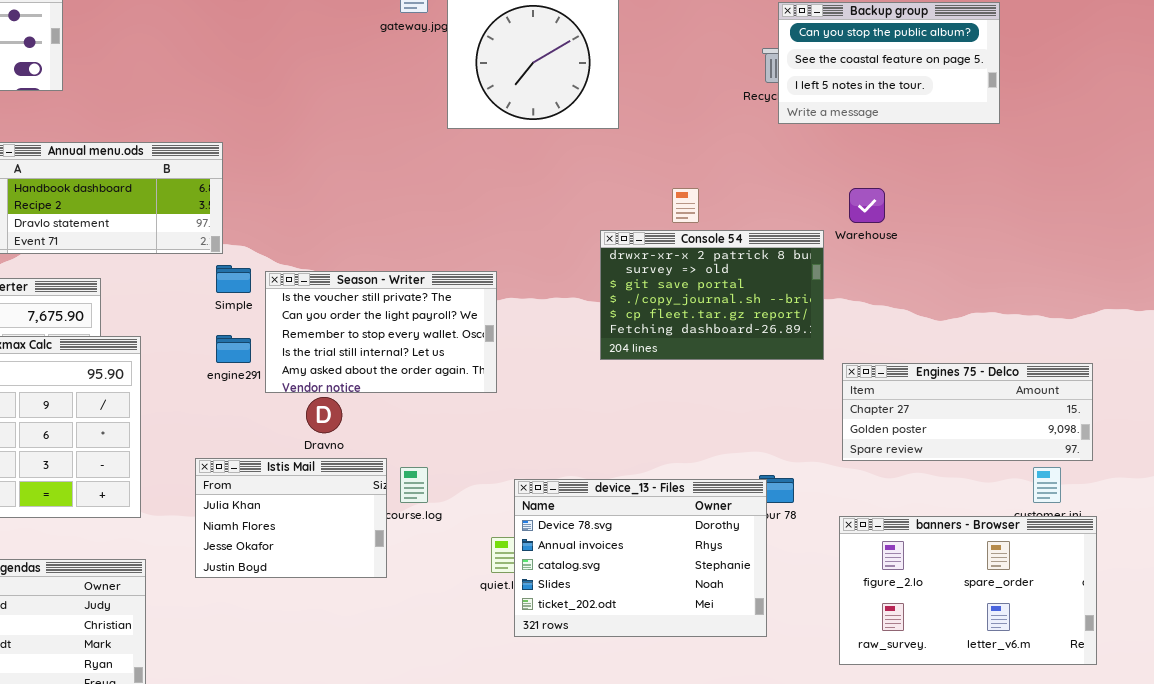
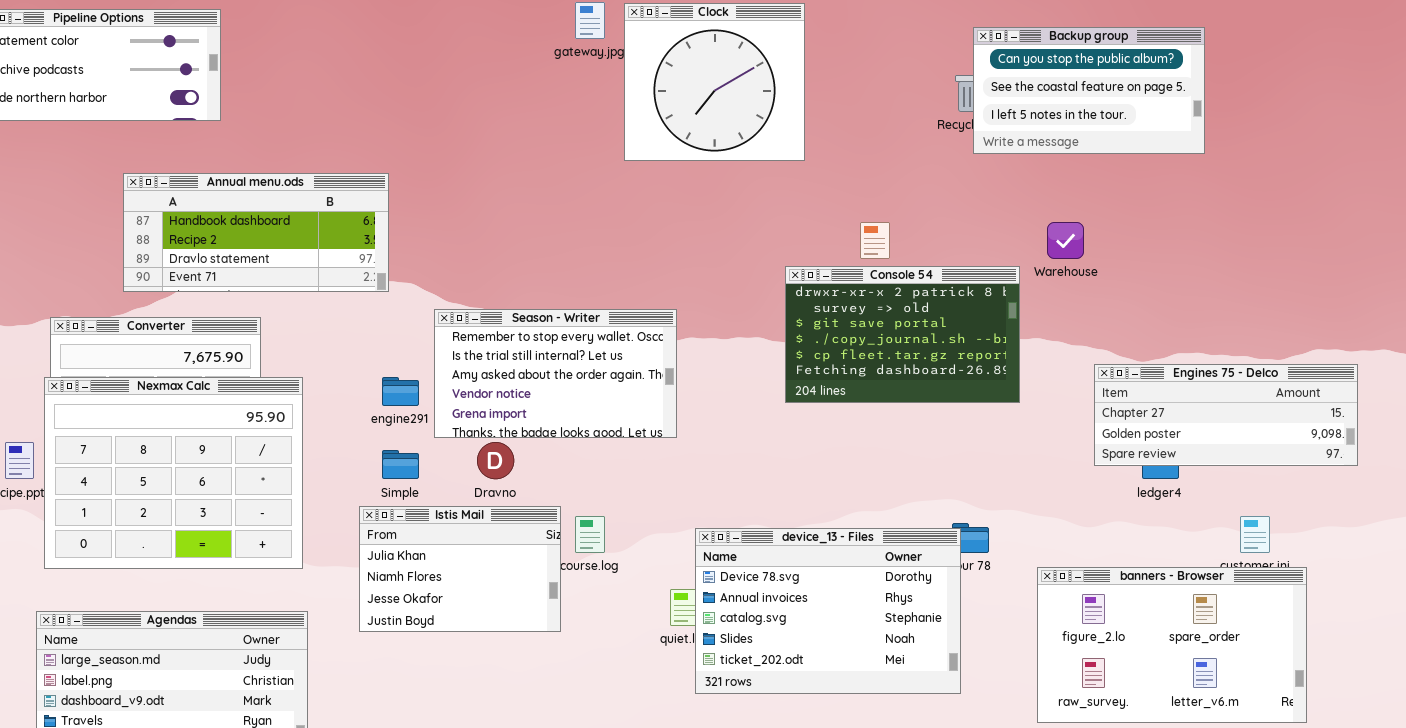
Simple: [216,265,251,293] -> [382,450,419,479], moved
Season - Writer: [265,271,497,393] -> [434,309,677,438], scrolled down 2 rows
Engines 75 - Delco: [842,363,1093,461] -> [1094,364,1358,466], moved

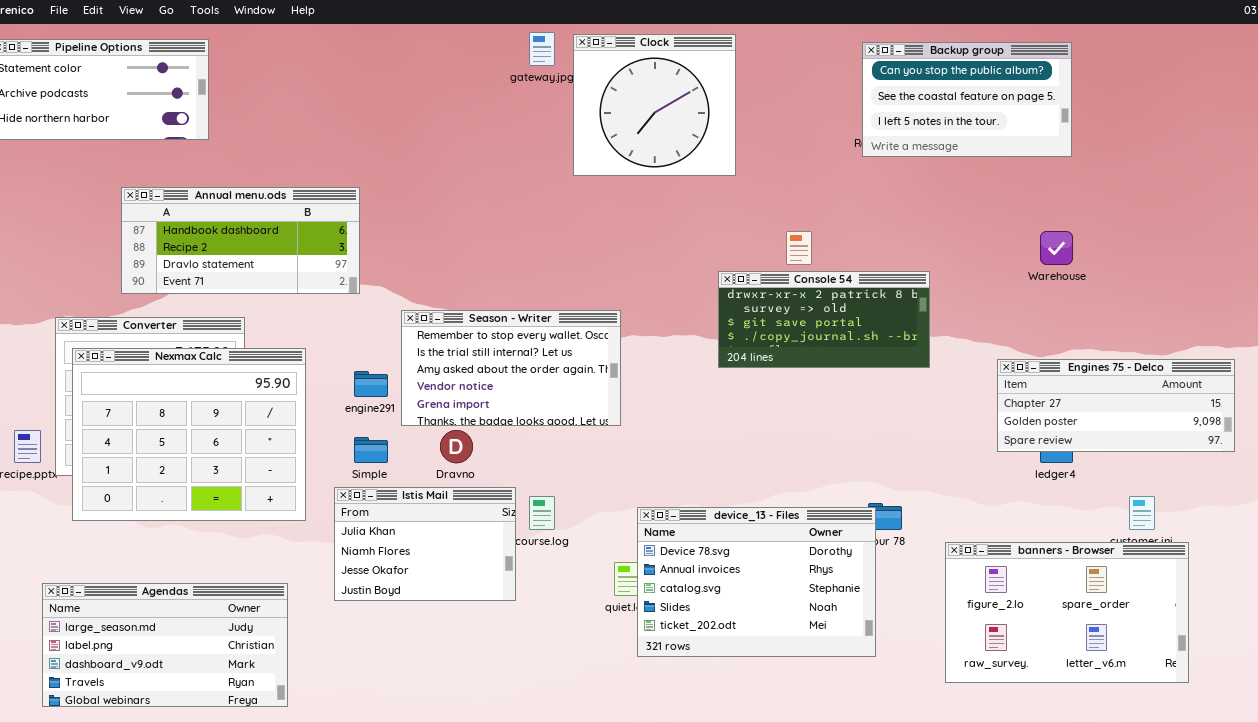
Backup group: [973,27,1205,154] -> [862,42,1072,157], moved
Warehouse: [1047,222,1084,259] -> [1040,231,1073,265], moved
Console 54: [785,266,1020,403] -> [718,271,930,368], resized
Nexmax Calc: [44,377,303,569] -> [72,348,306,521], moved

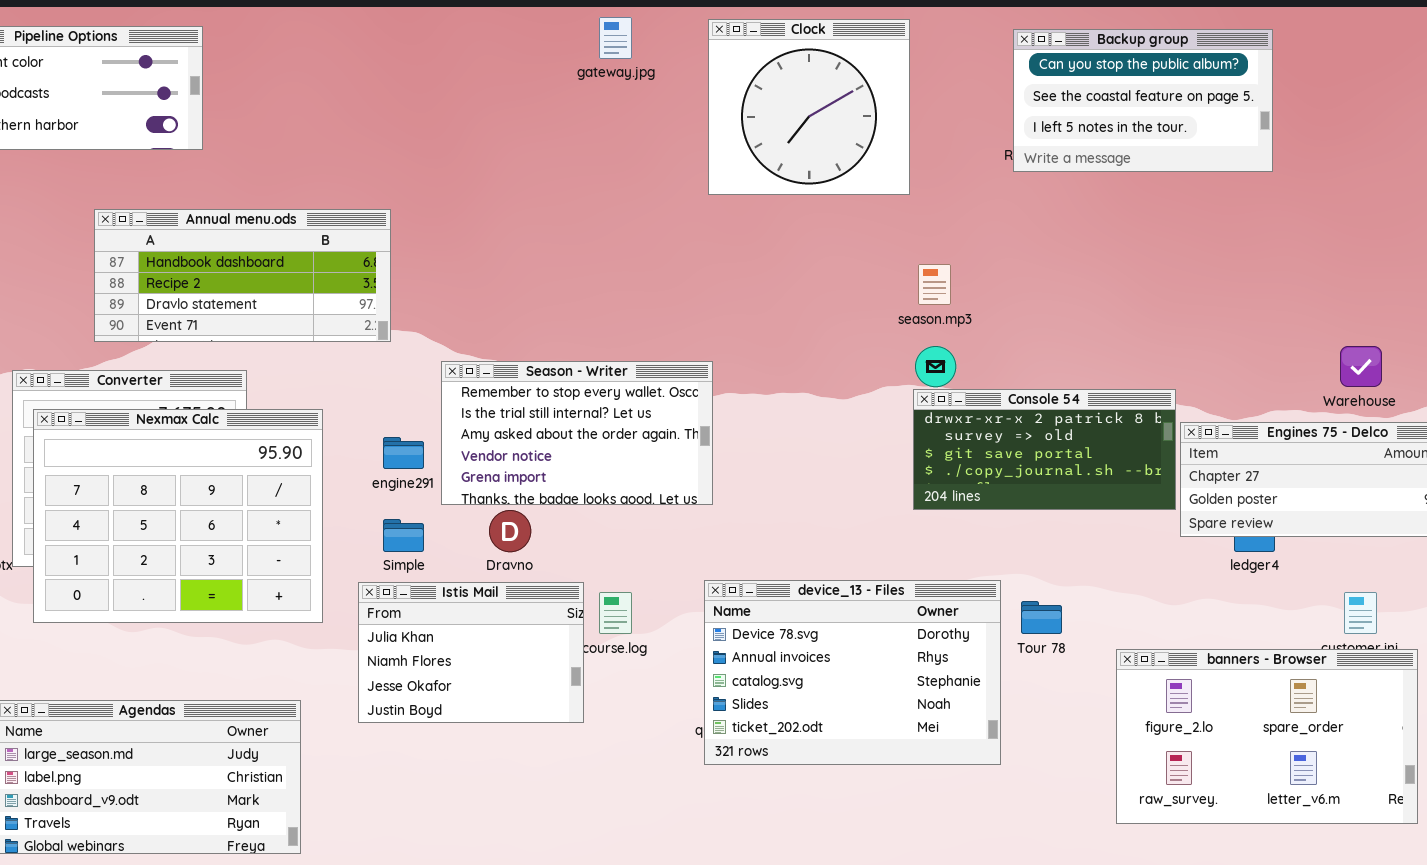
Clock: [573,34,736,176] -> [708,19,910,195], moved
Warehouse: [1040,231,1073,265] -> [1340,346,1382,387], moved
Console 54: [718,271,930,368] -> [913,389,1176,510], moved
device_13 - Files: [637,507,876,657] -> [704,580,1001,765], moved

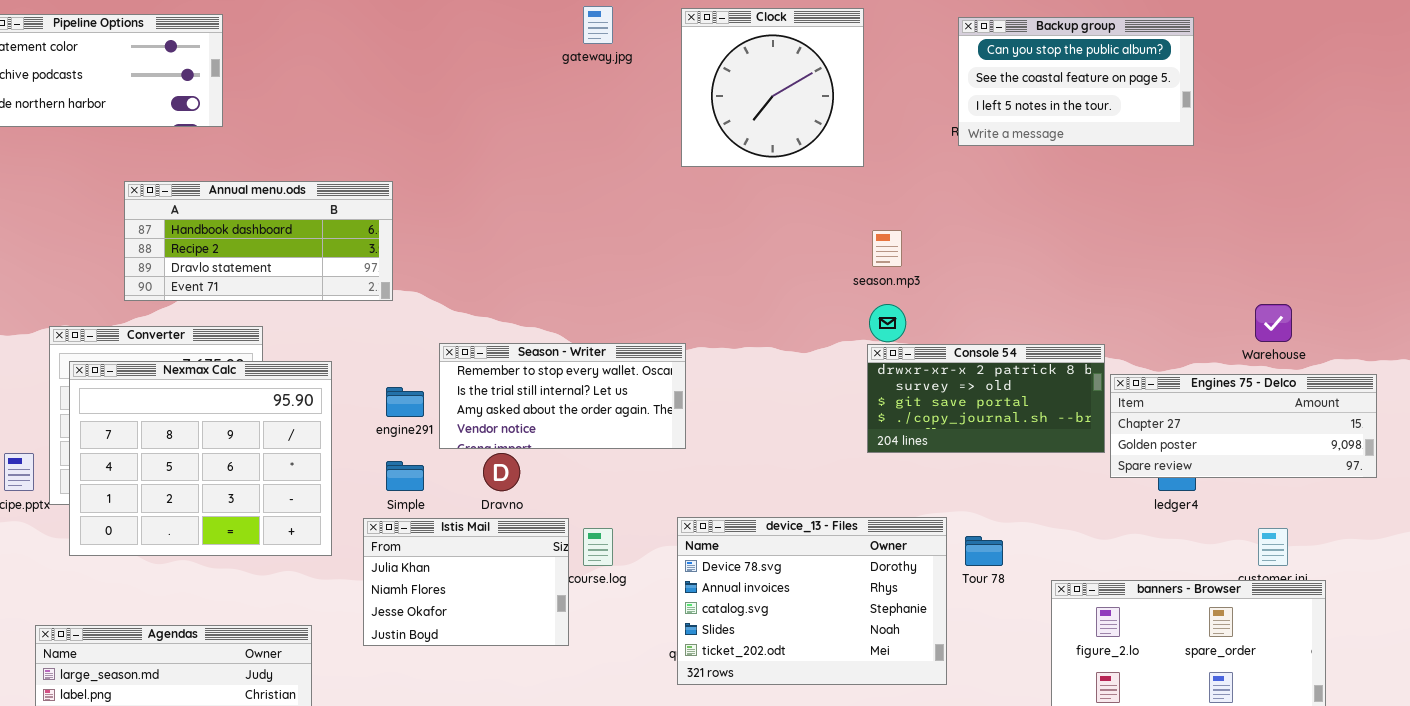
Season - Writer: [441,361,713,505] -> [439,343,686,449], resized

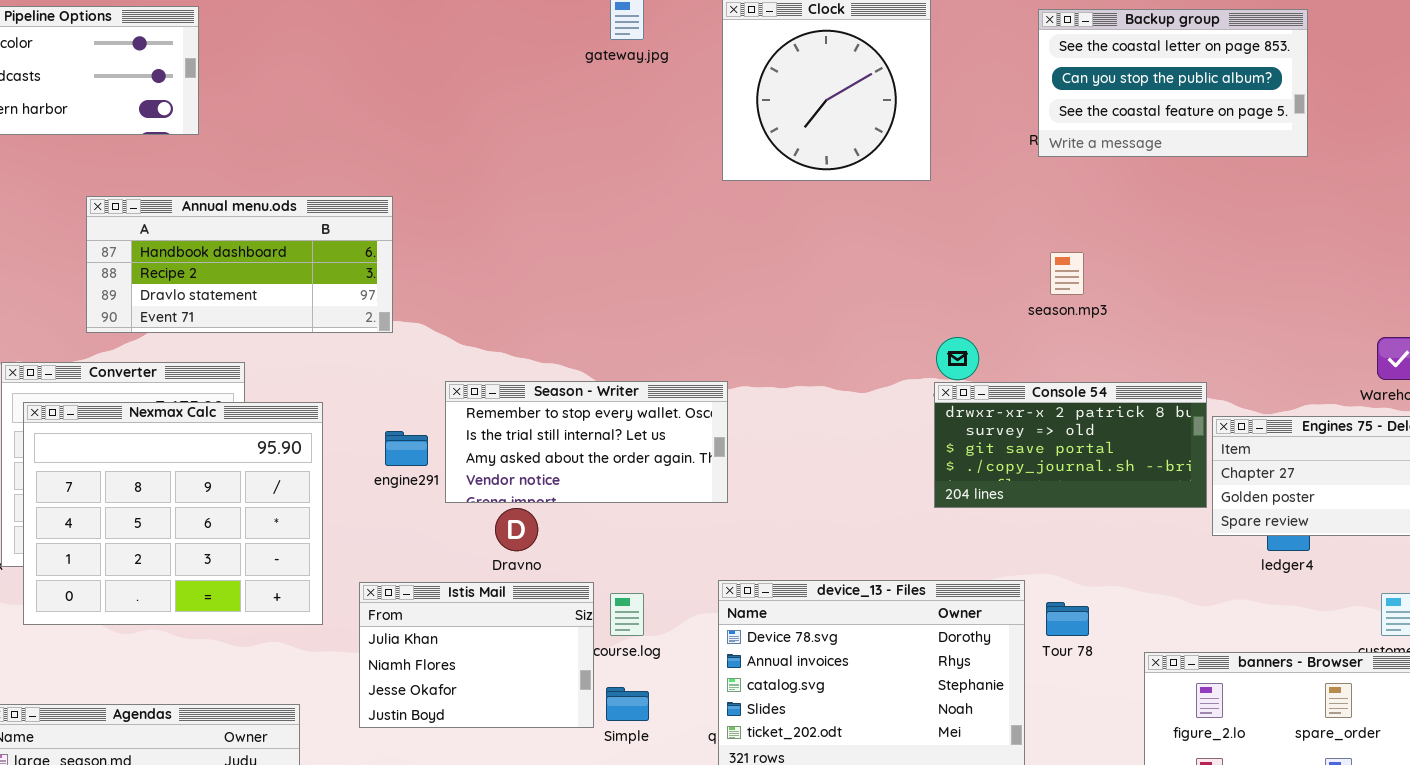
Backup group: [958,17,1194,146] -> [1038,9,1308,157], scrolled up 1 row
season.mp3: [872,230,902,267] -> [1050,252,1084,295], moved
Simple: [386,461,424,491] -> [606,687,649,721], moved

